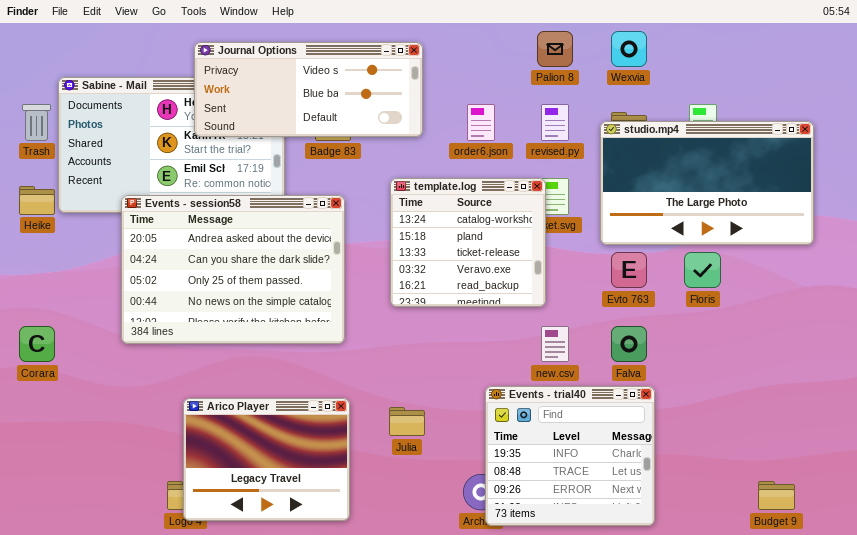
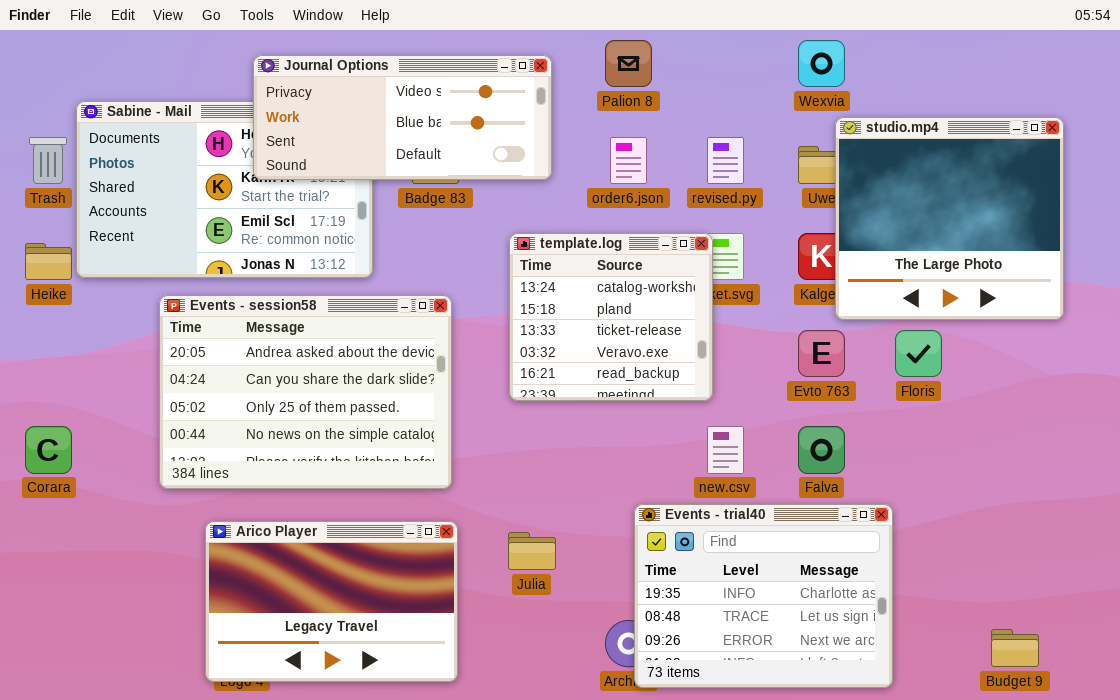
Palion 8: [537,31,573,67] -> [605,40,652,87], moved
studio.mp4: [600,121,814,245] -> [835,117,1064,320], resized
Events - session58: [121,195,345,344] -> [159,295,452,489], moved
Events - trial40: [485,386,655,526] -> [634,504,893,688], resized
Arico Player: [183,398,350,521] -> [205,521,458,682], resized

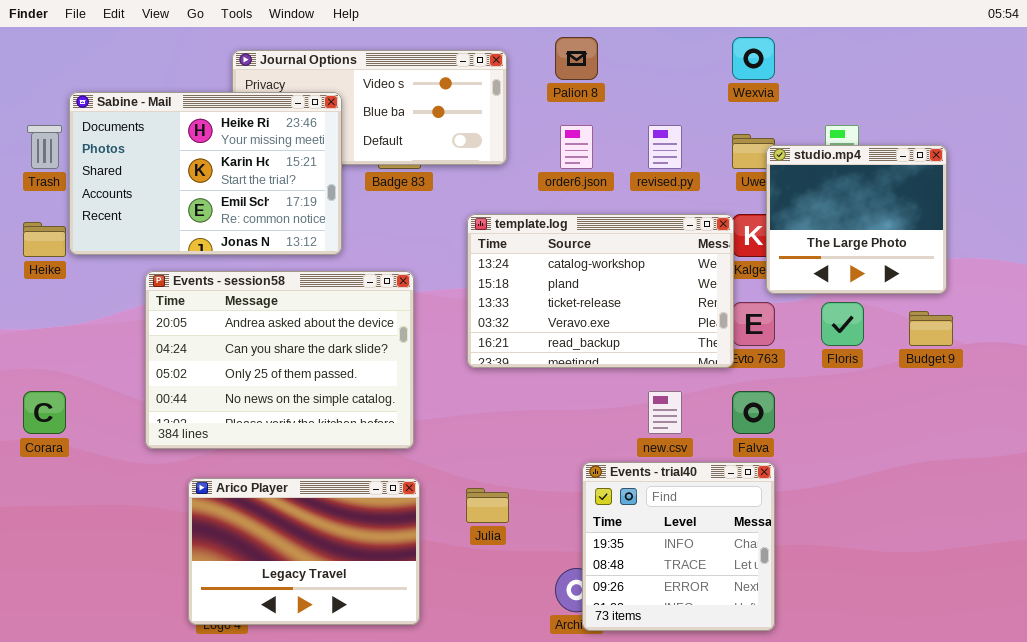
Sabine - Mail: [76,101,373,278] -> [69,92,342,255], raised
studio.mp4: [835,117,1064,320] -> [766,145,947,294], resized
template.log: [509,233,713,401] -> [467,214,734,368], resized
Events - trial40: [634,504,893,688] -> [582,462,775,631], resized
Budget 9: [991,629,1039,667] -> [909,311,953,346], moved

